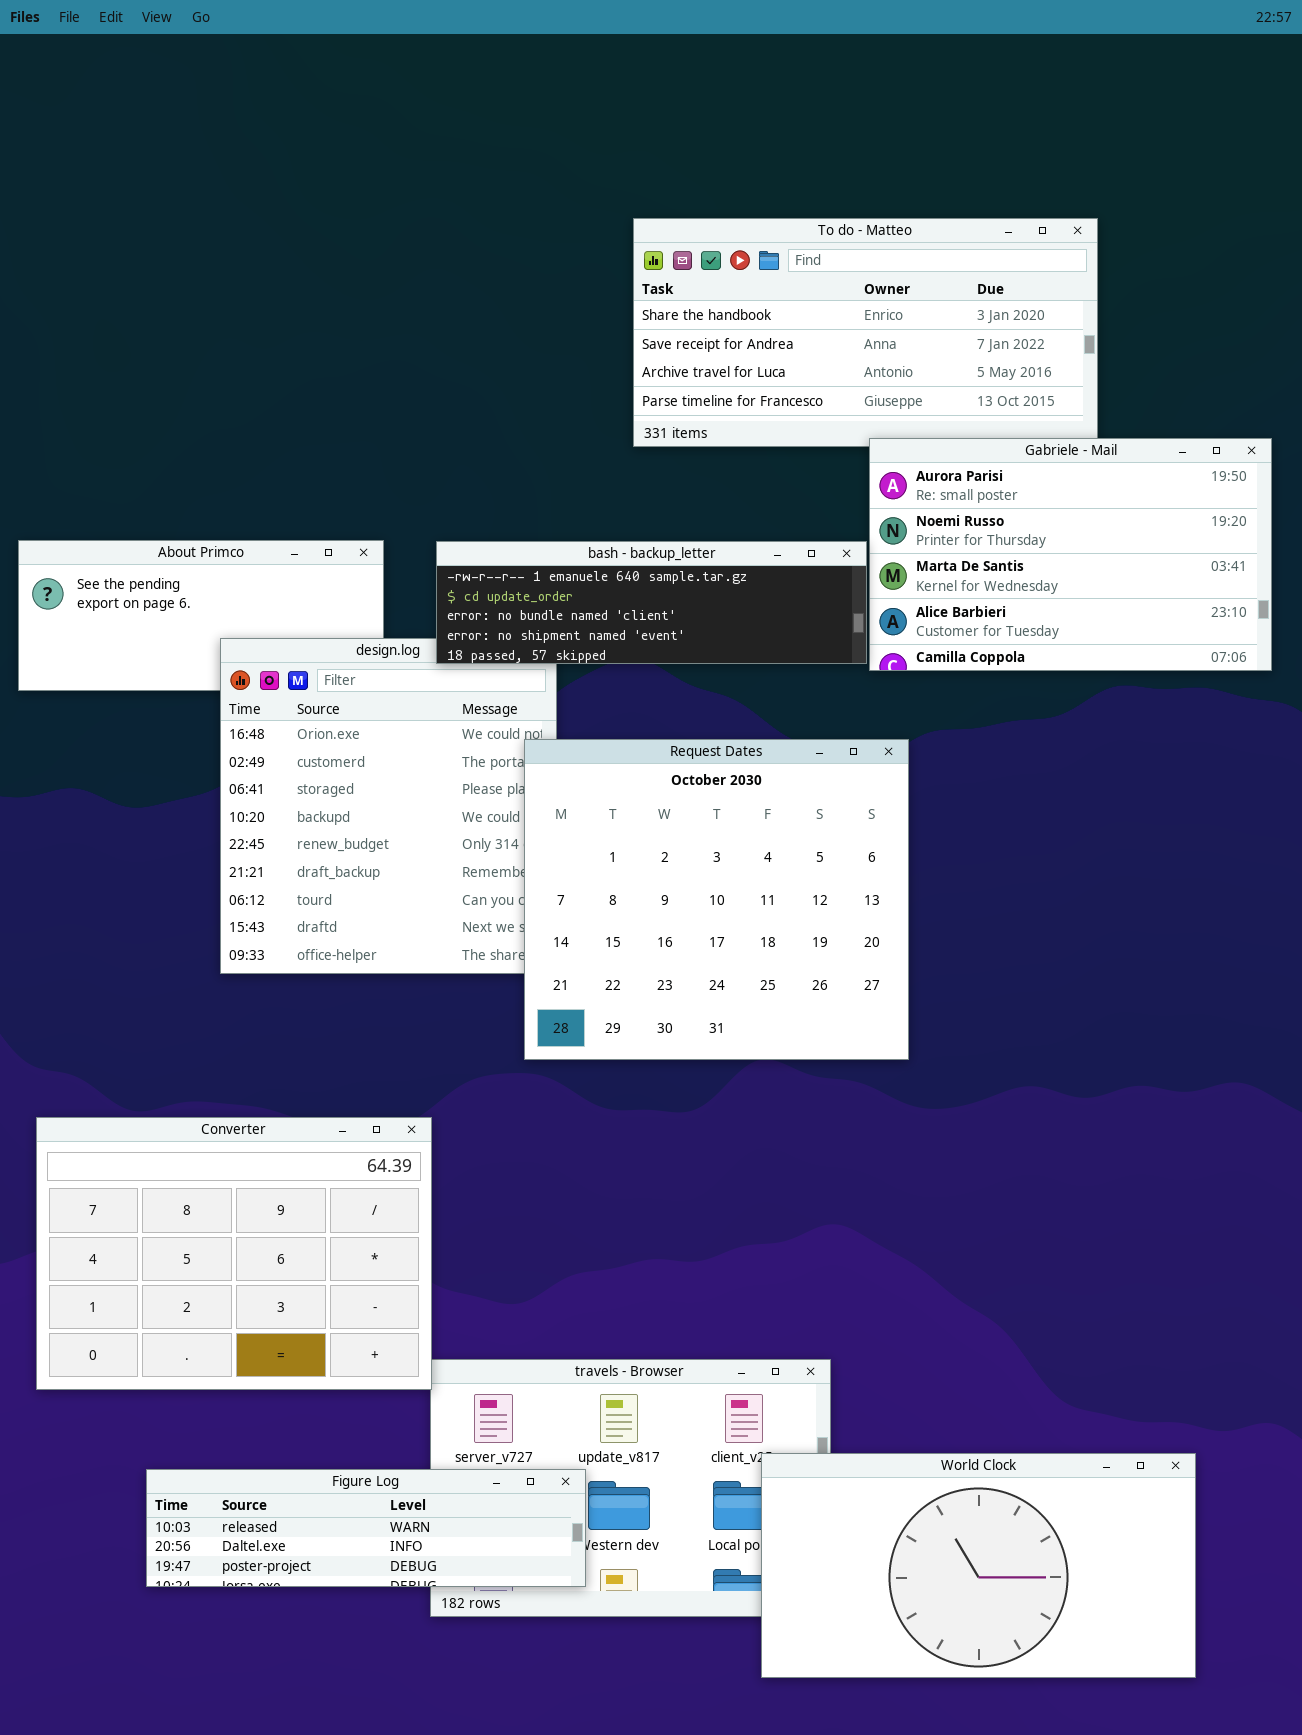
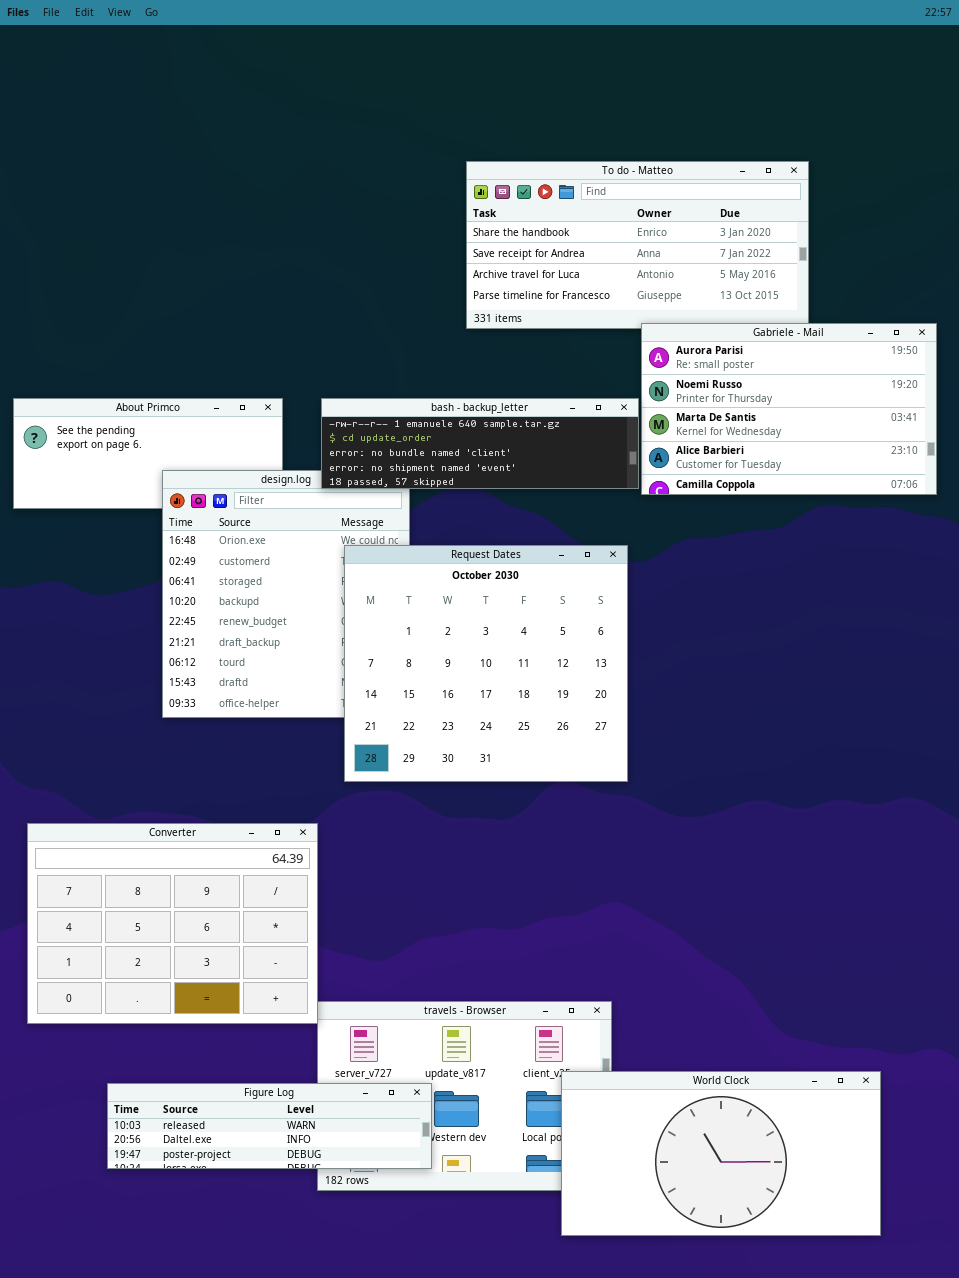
Request Dates: [524,739,909,1060] -> [344,545,628,782], moved

